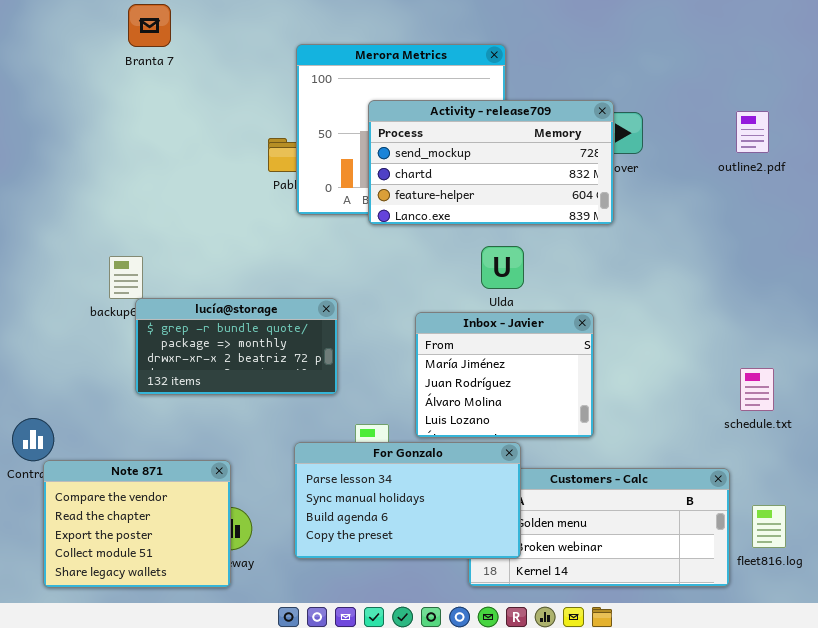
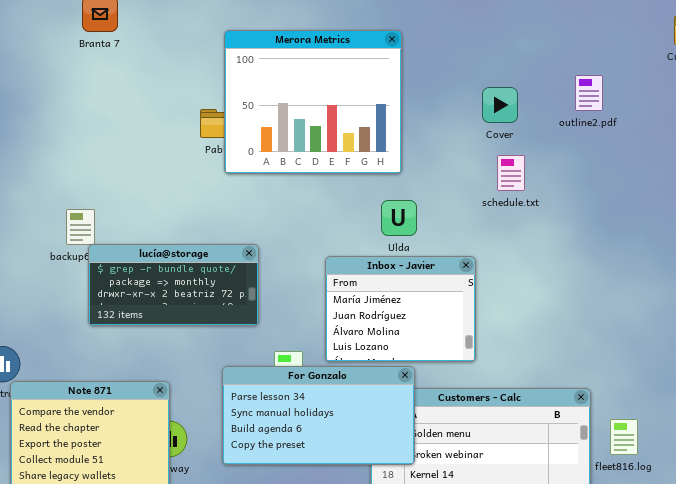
Activity - release709: [368,100,614,225] -> none, closed
outline2.pdf: [736,111,769,153] -> [575,75,603,111], moved
schedule.txt: [740,368,774,411] -> [497,155,525,191], moved

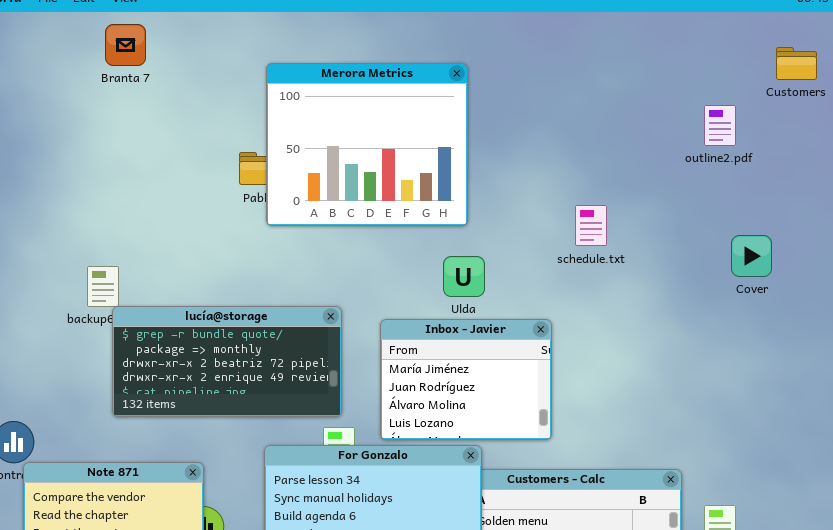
outline2.pdf: [575,75,603,111] -> [704,105,736,146], moved
Cover: [482,87,518,123] -> [731,235,772,277], moved
lucía@storage: [88,244,259,326] -> [112,306,342,417], resized

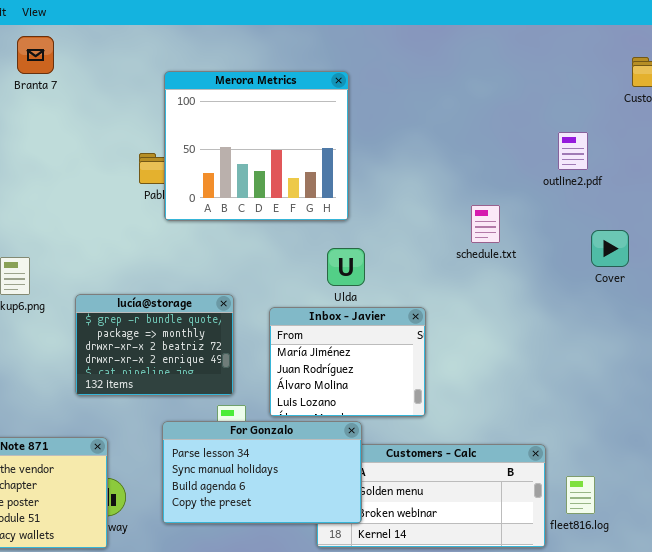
outline2.pdf: [704,105,736,146] -> [558,132,588,170], moved
schedule.txt: [575,205,607,246] -> [471,205,500,243], moved
lucía@storage: [112,306,342,417] -> [75,294,234,396], resized

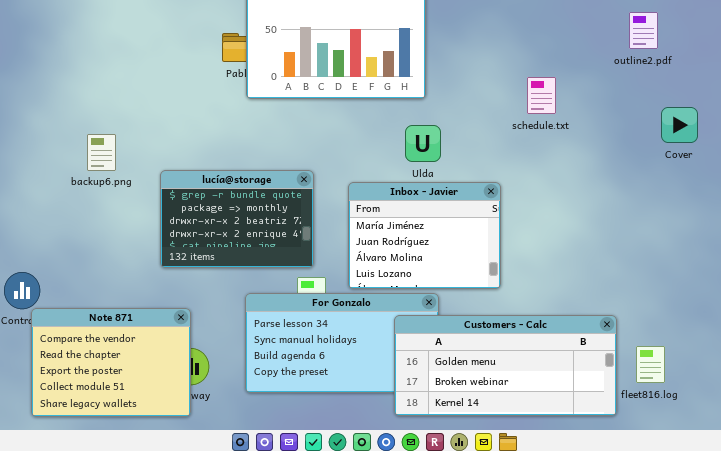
schedule.txt: [471,205,500,243] -> [527,77,556,114], moved
Customers - Calc: [316,444,546,548] -> [394,315,617,416], raised

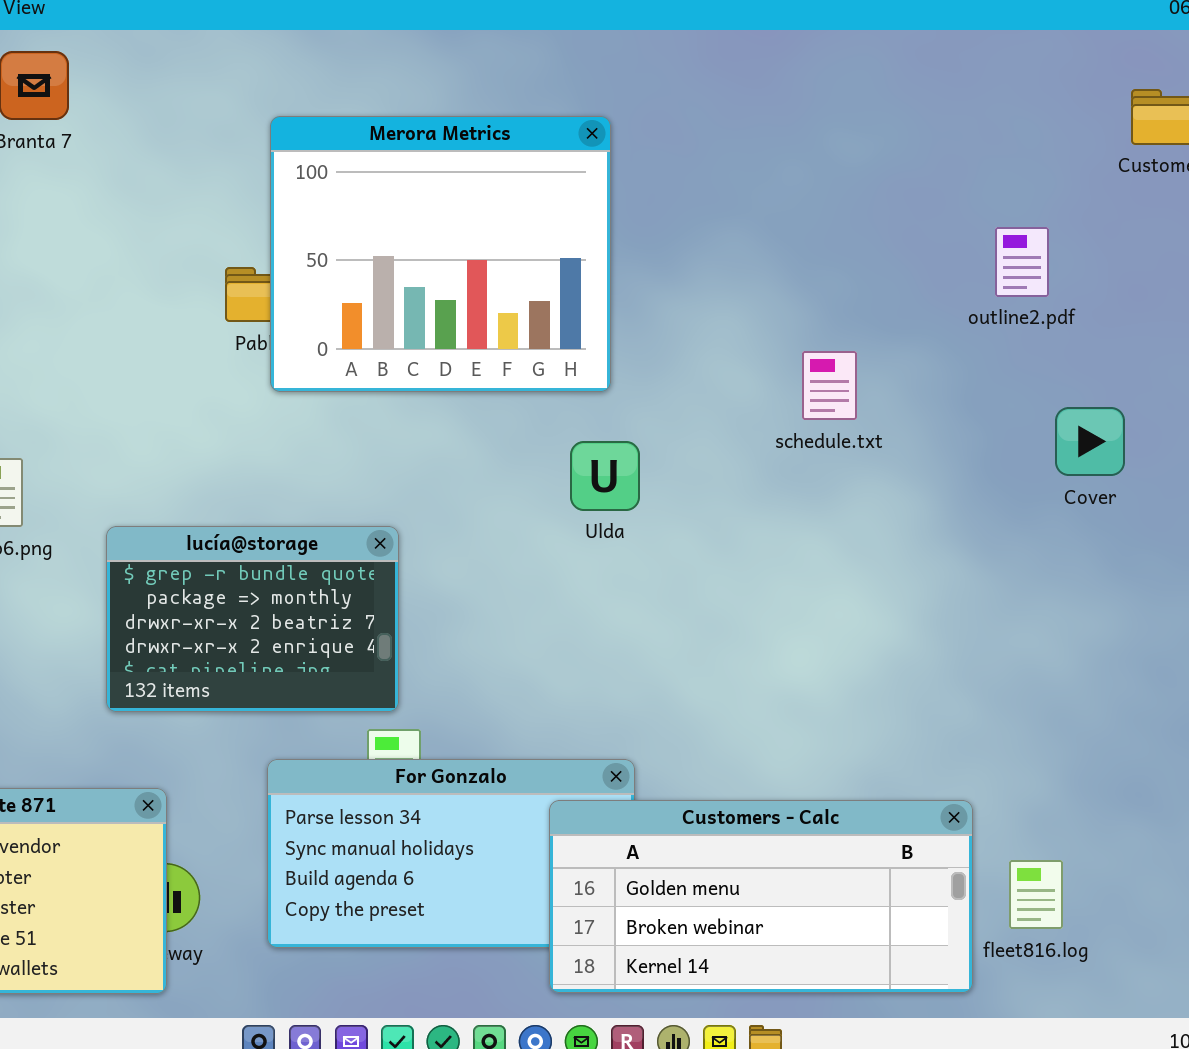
Inbox - Javier: [348,182,501,289] -> none, closed

